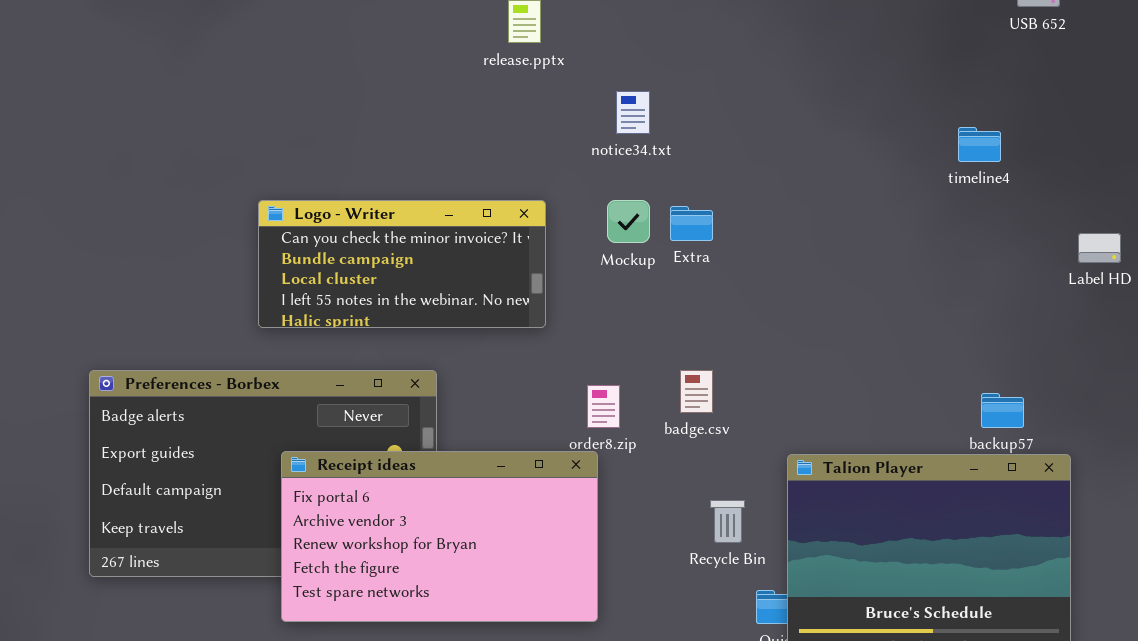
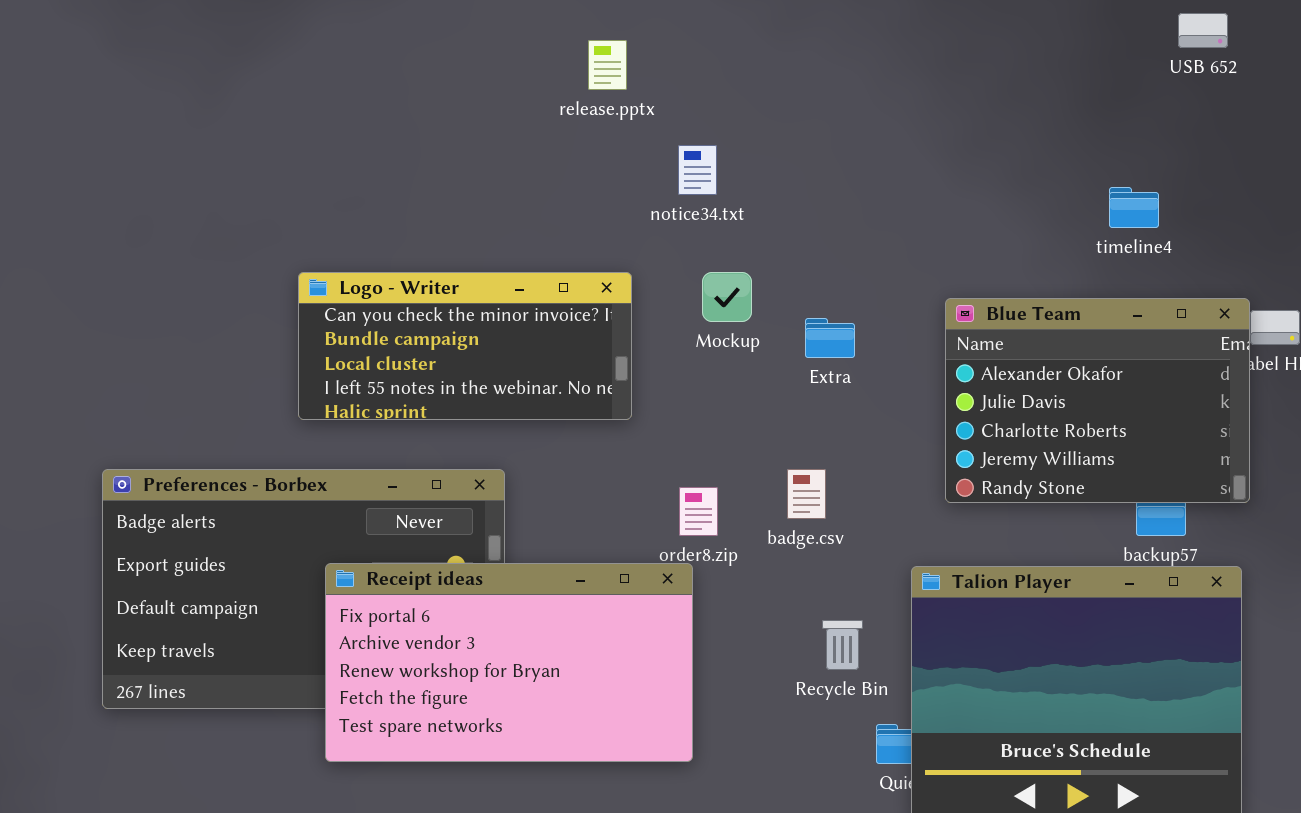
notice34.txt: [616,91,650,134] -> [678,145,717,195], moved
Extra: [670,206,713,241] -> [805,318,855,358], moved
Blue Team: none -> [945,298,1250,503], opened

